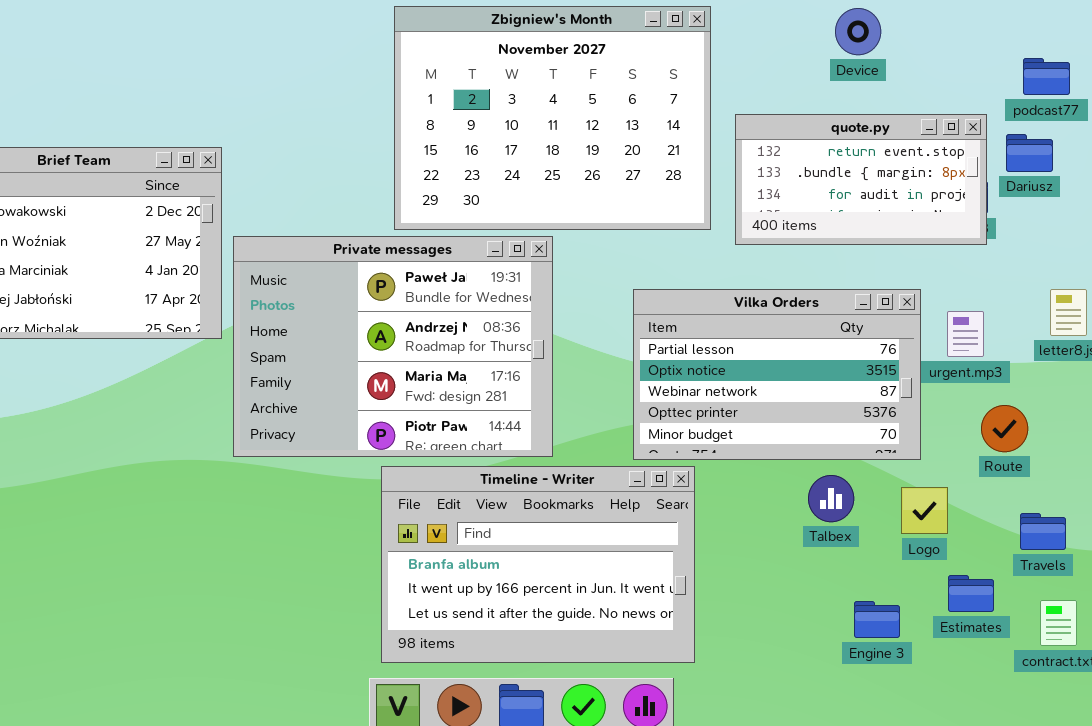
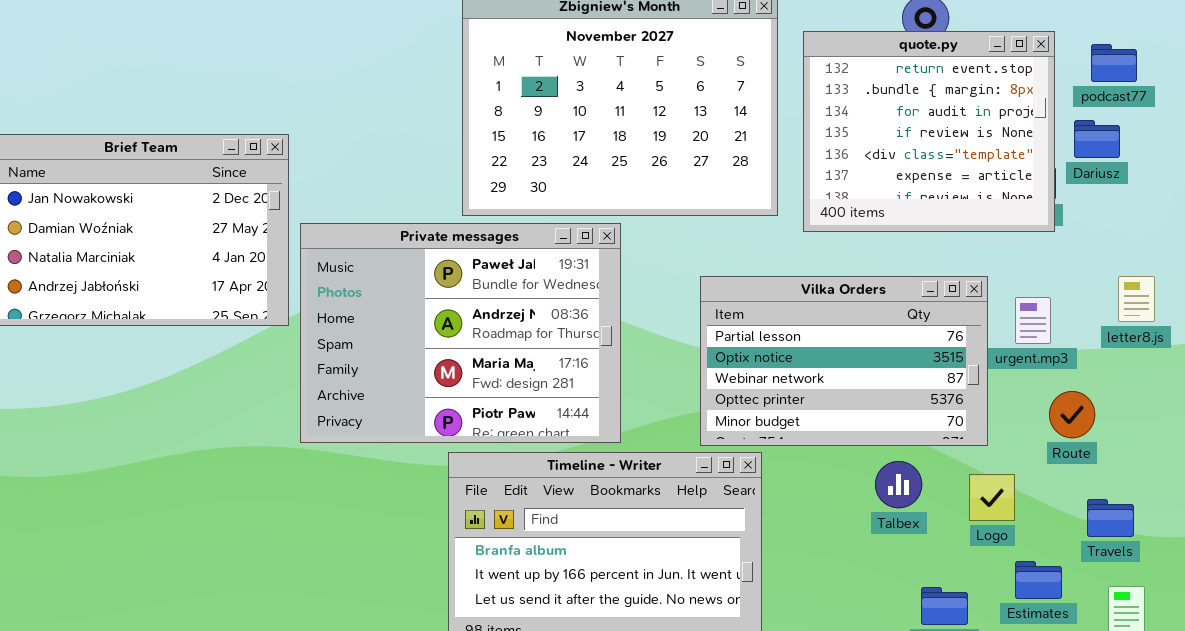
quote.py: [735,114,987,245] -> [803,31,1055,232], resized

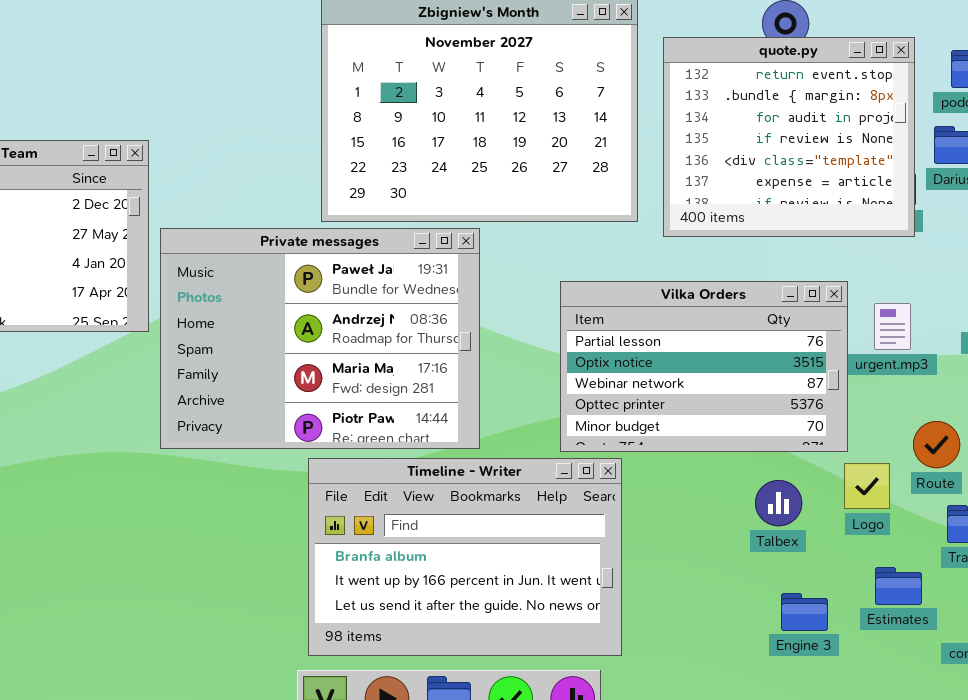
Route: [1049,391,1095,438] -> [913,421,960,468], moved
Talbex: [875,461,922,508] -> [755,480,802,526], moved
Logo: [969,474,1015,521] -> [844,463,890,509], moved

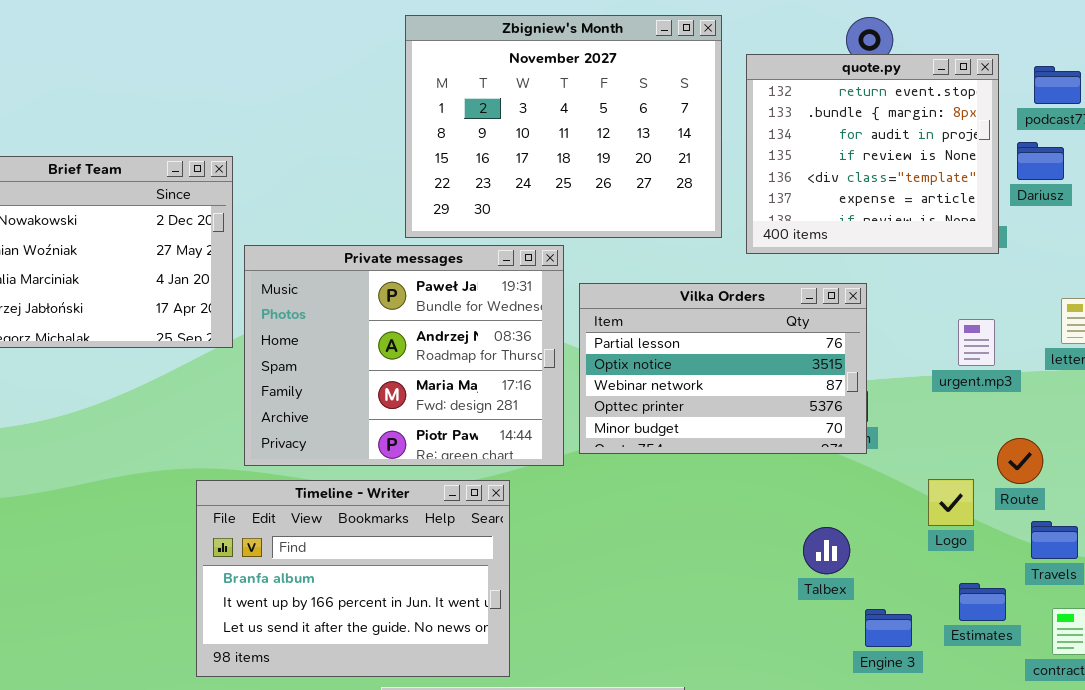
Vilka Orders: [560,281,848,452] -> [579,283,867,454], moved
Timeline - Writer: [308,458,622,656] -> [196,480,510,677], moved
Talbex: [755,480,802,526] -> [803,527,850,574], moved

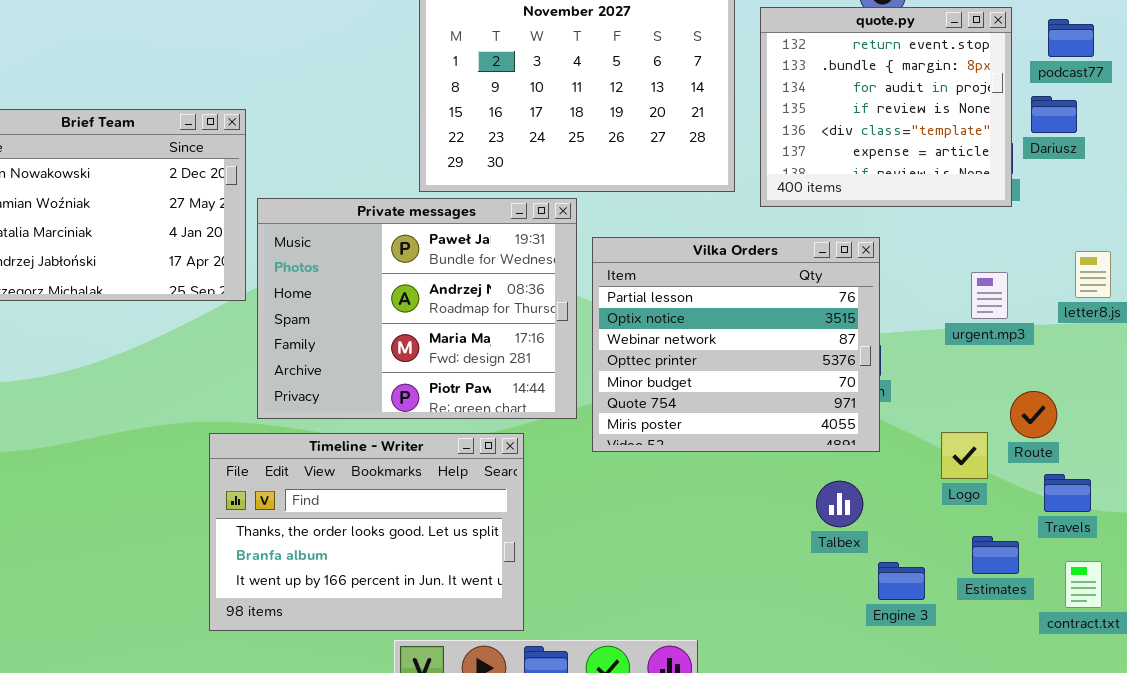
Vilka Orders: [579,283,867,454] -> [592,237,880,452], resized
Timeline - Writer: [196,480,510,677] -> [209,433,524,631], scrolled up 1 row

